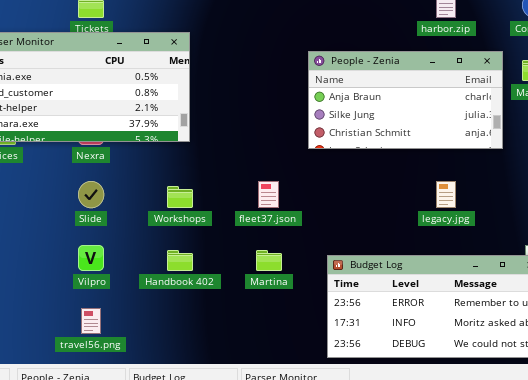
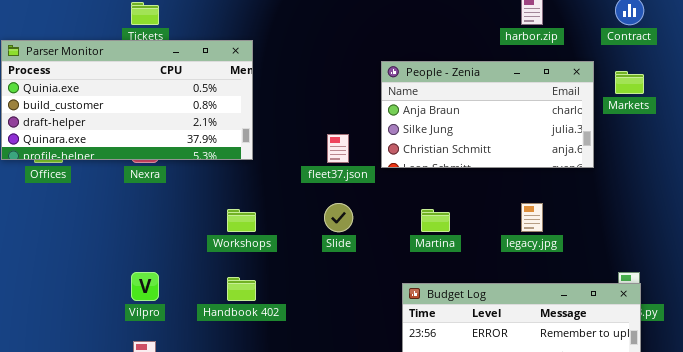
Slide: [78,181,104,208] -> [324,203,353,232], moved
fleet37.json: [258,181,279,208] -> [327,134,349,163], moved
Martina: [256,250,282,271] -> [421,209,450,232], moved

